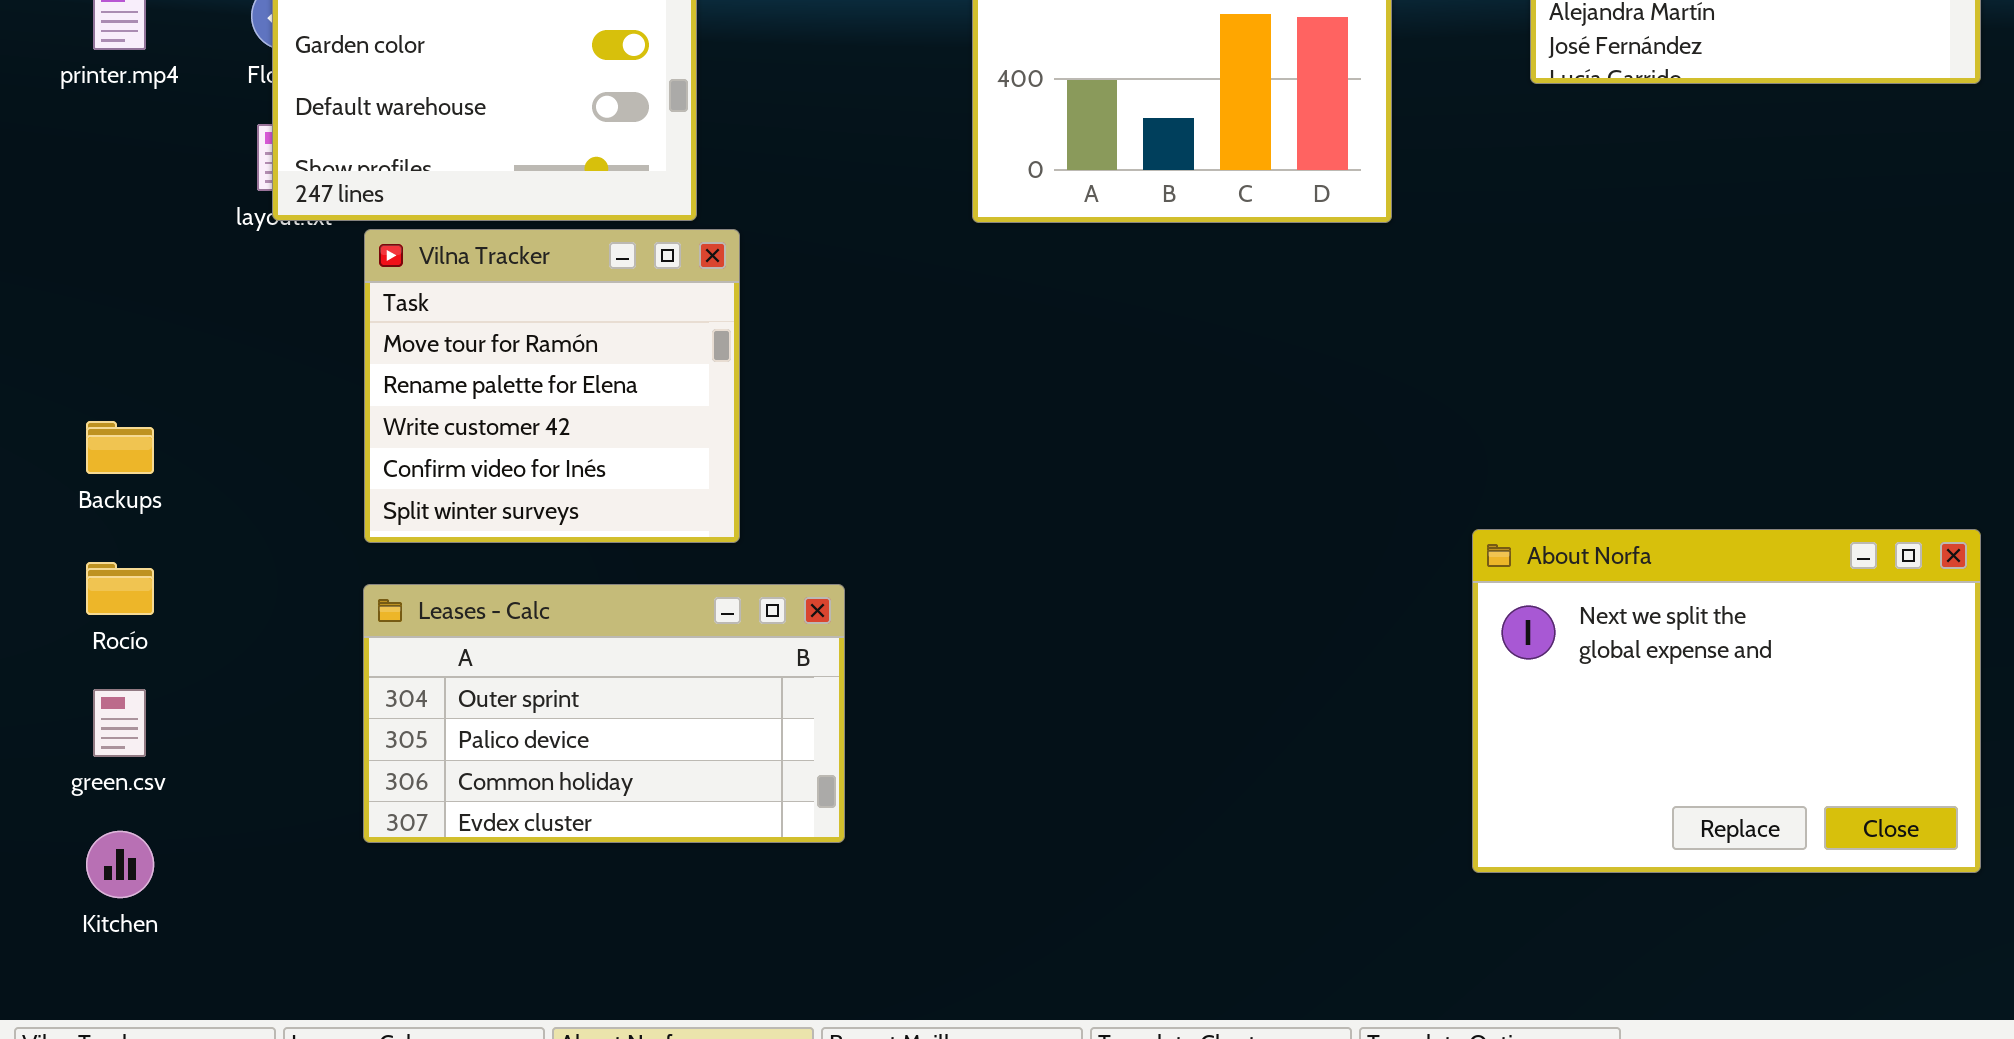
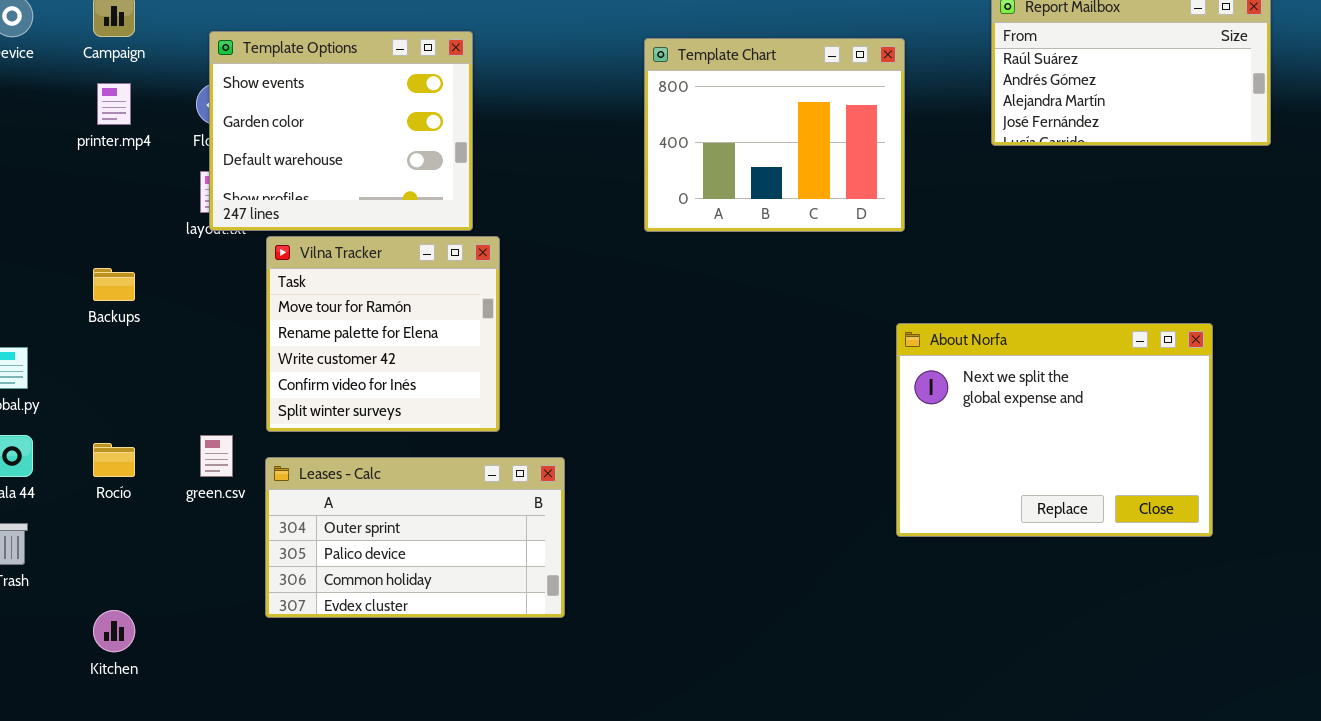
Backups: [86,421,154,474] -> [93,268,135,301], moved
About Norfa: [1472,529,1981,873] -> [896,323,1213,537], moved
green.csv: [93,689,146,757] -> [200,435,233,477], moved

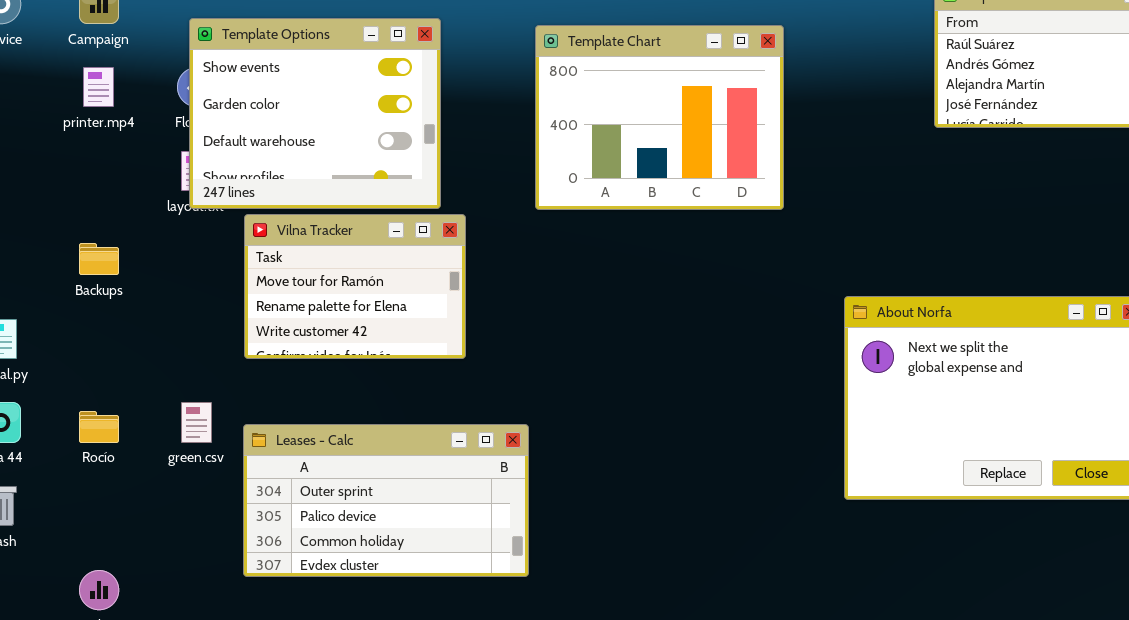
Template Chart: [644,38,905,232] -> [535,25,784,210], moved
Vilna Tracker: [266,236,500,432] -> [244,214,466,359], resized

